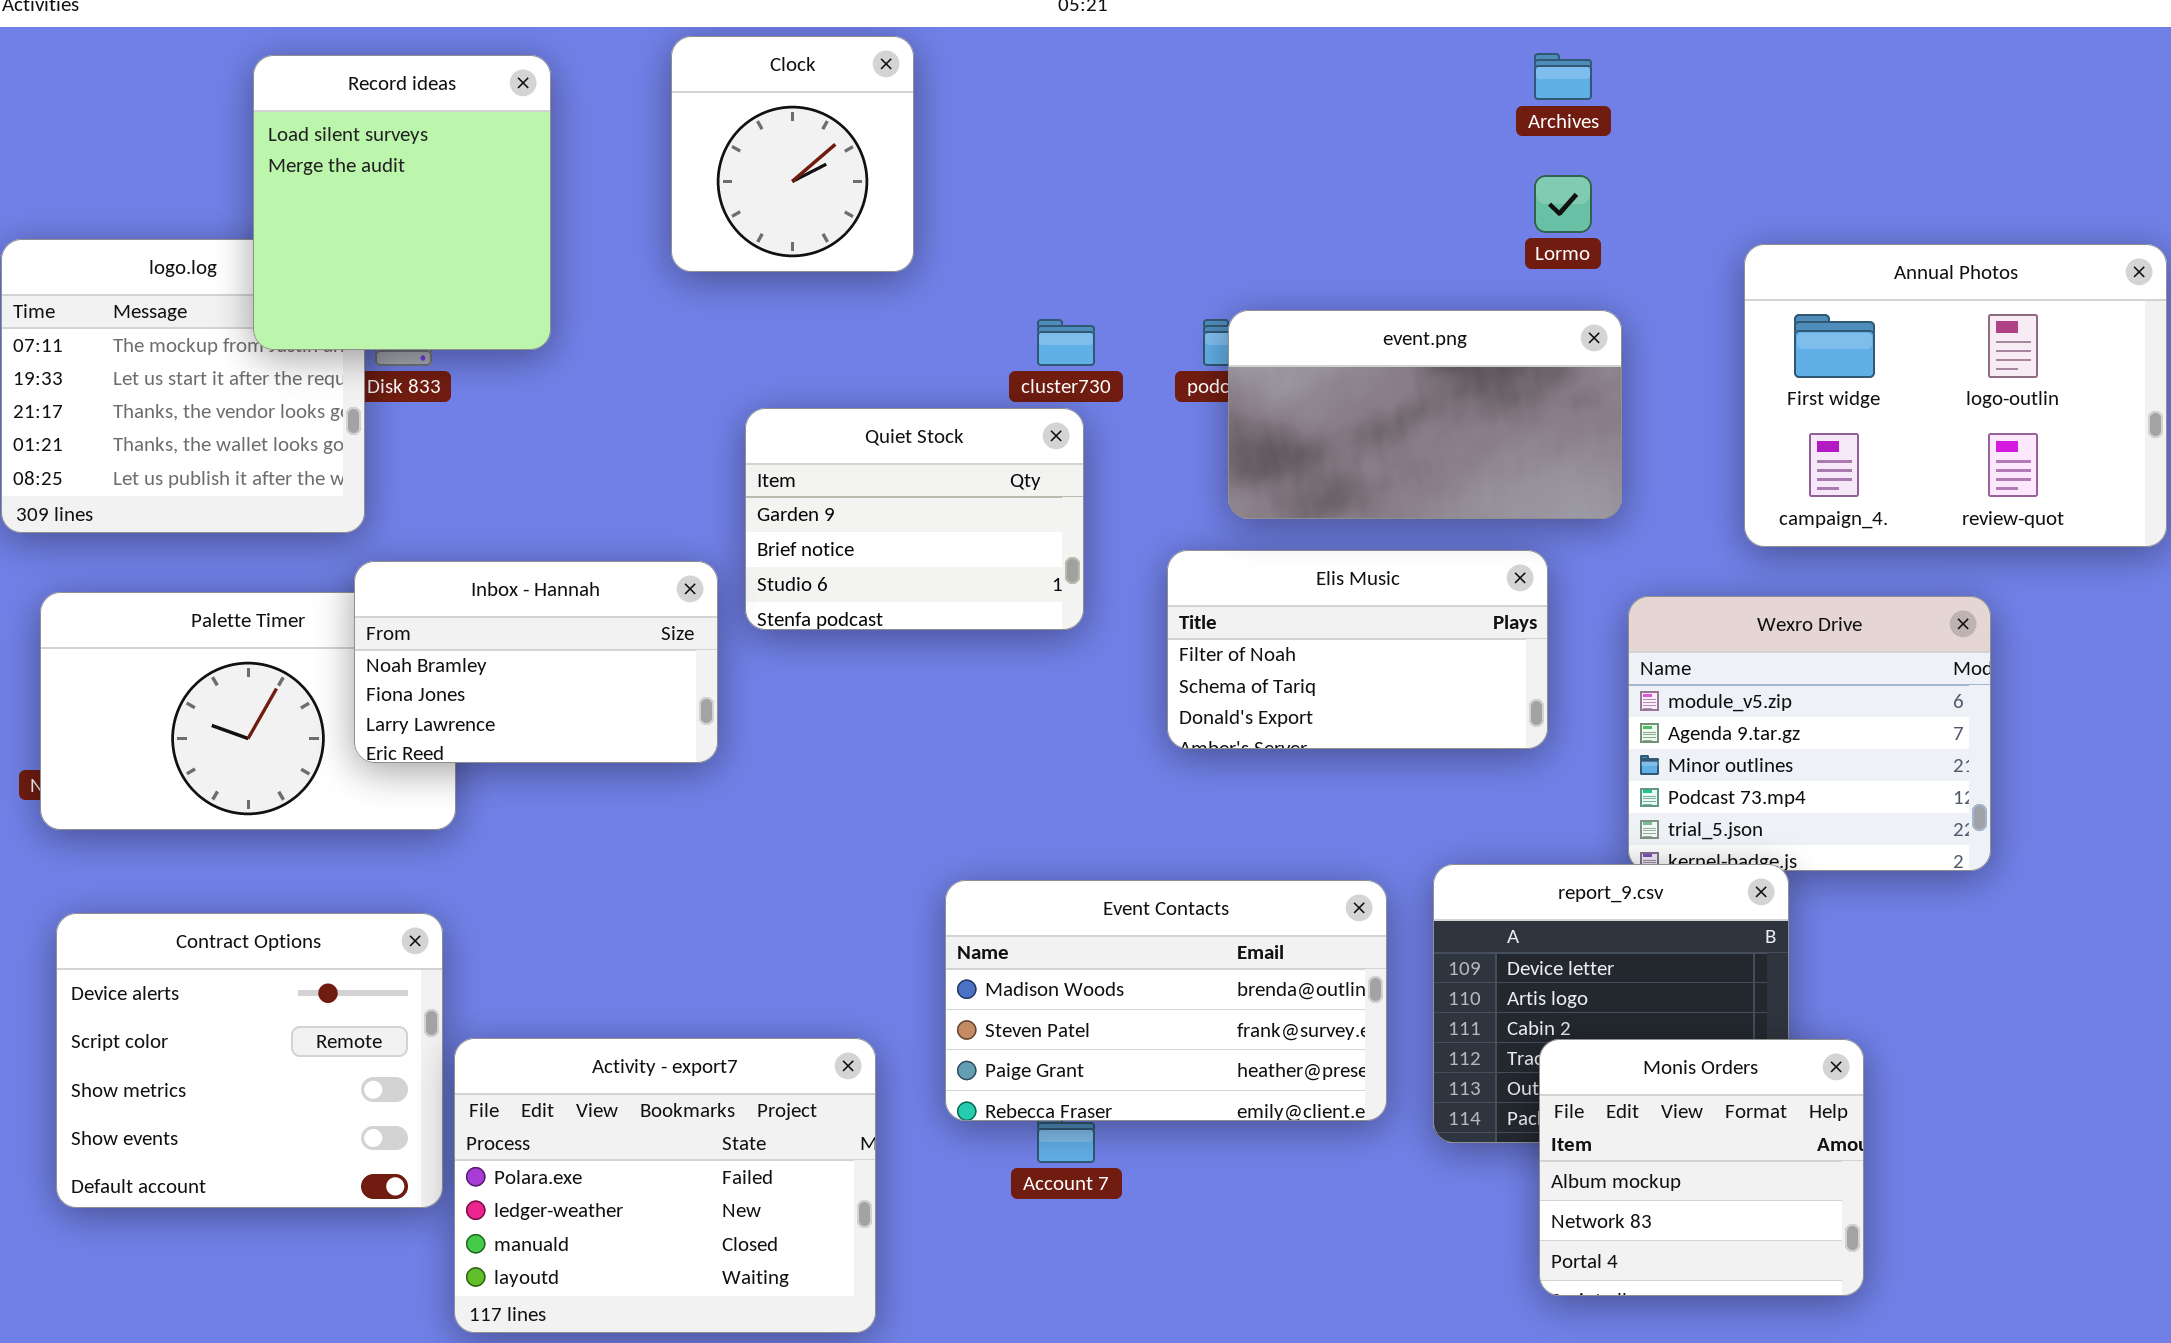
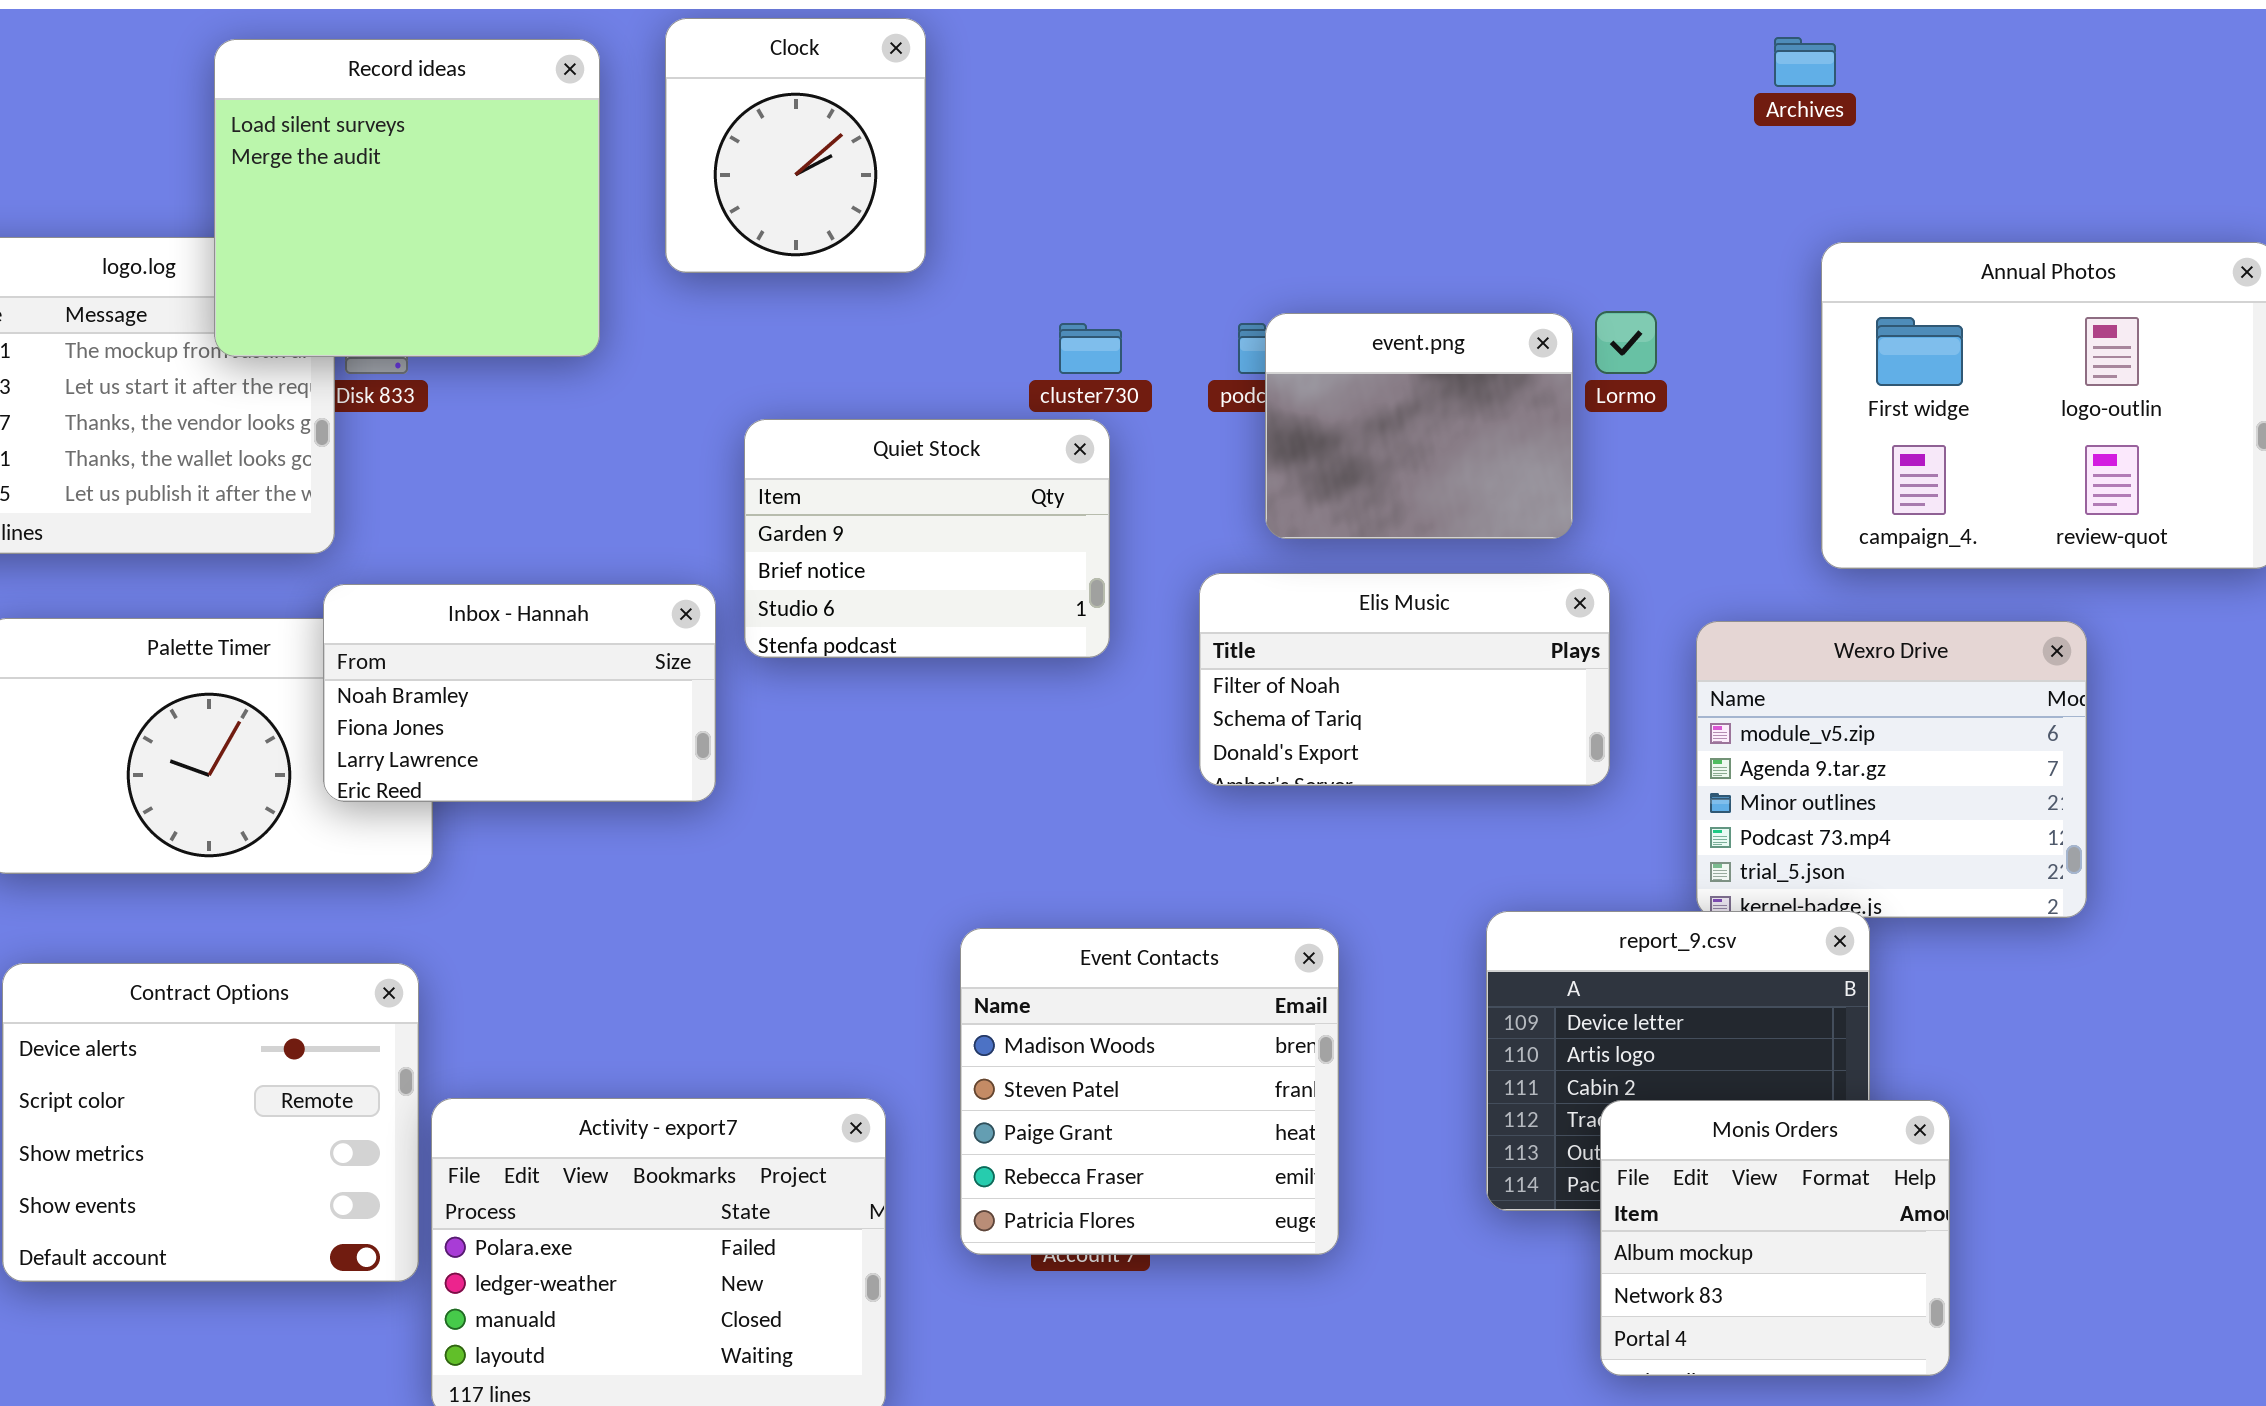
Archives: [1534,53,1592,100] -> [1774,37,1836,87], moved
Record ideas: [253,55,551,350] -> [214,39,600,357], resized
Lormo: [1534,175,1592,233] -> [1595,311,1657,374], moved
event.png: [1228,310,1622,519] -> [1265,313,1573,539], resized
Event Contacts: [945,880,1387,1121] -> [960,928,1339,1255], resized

